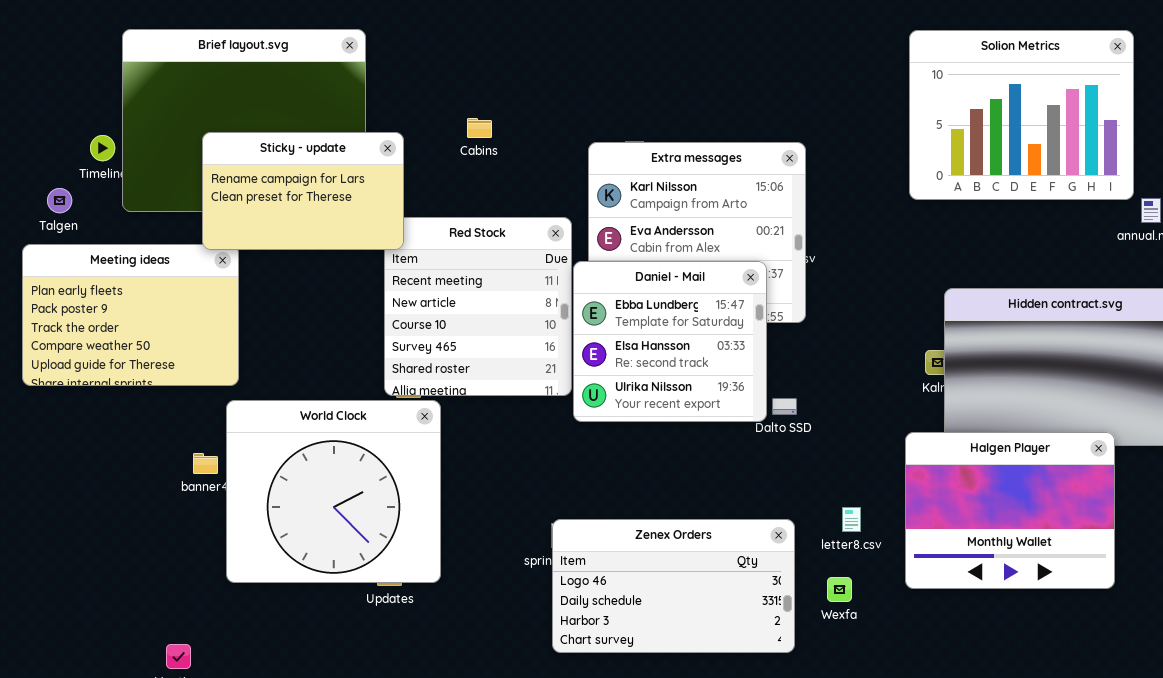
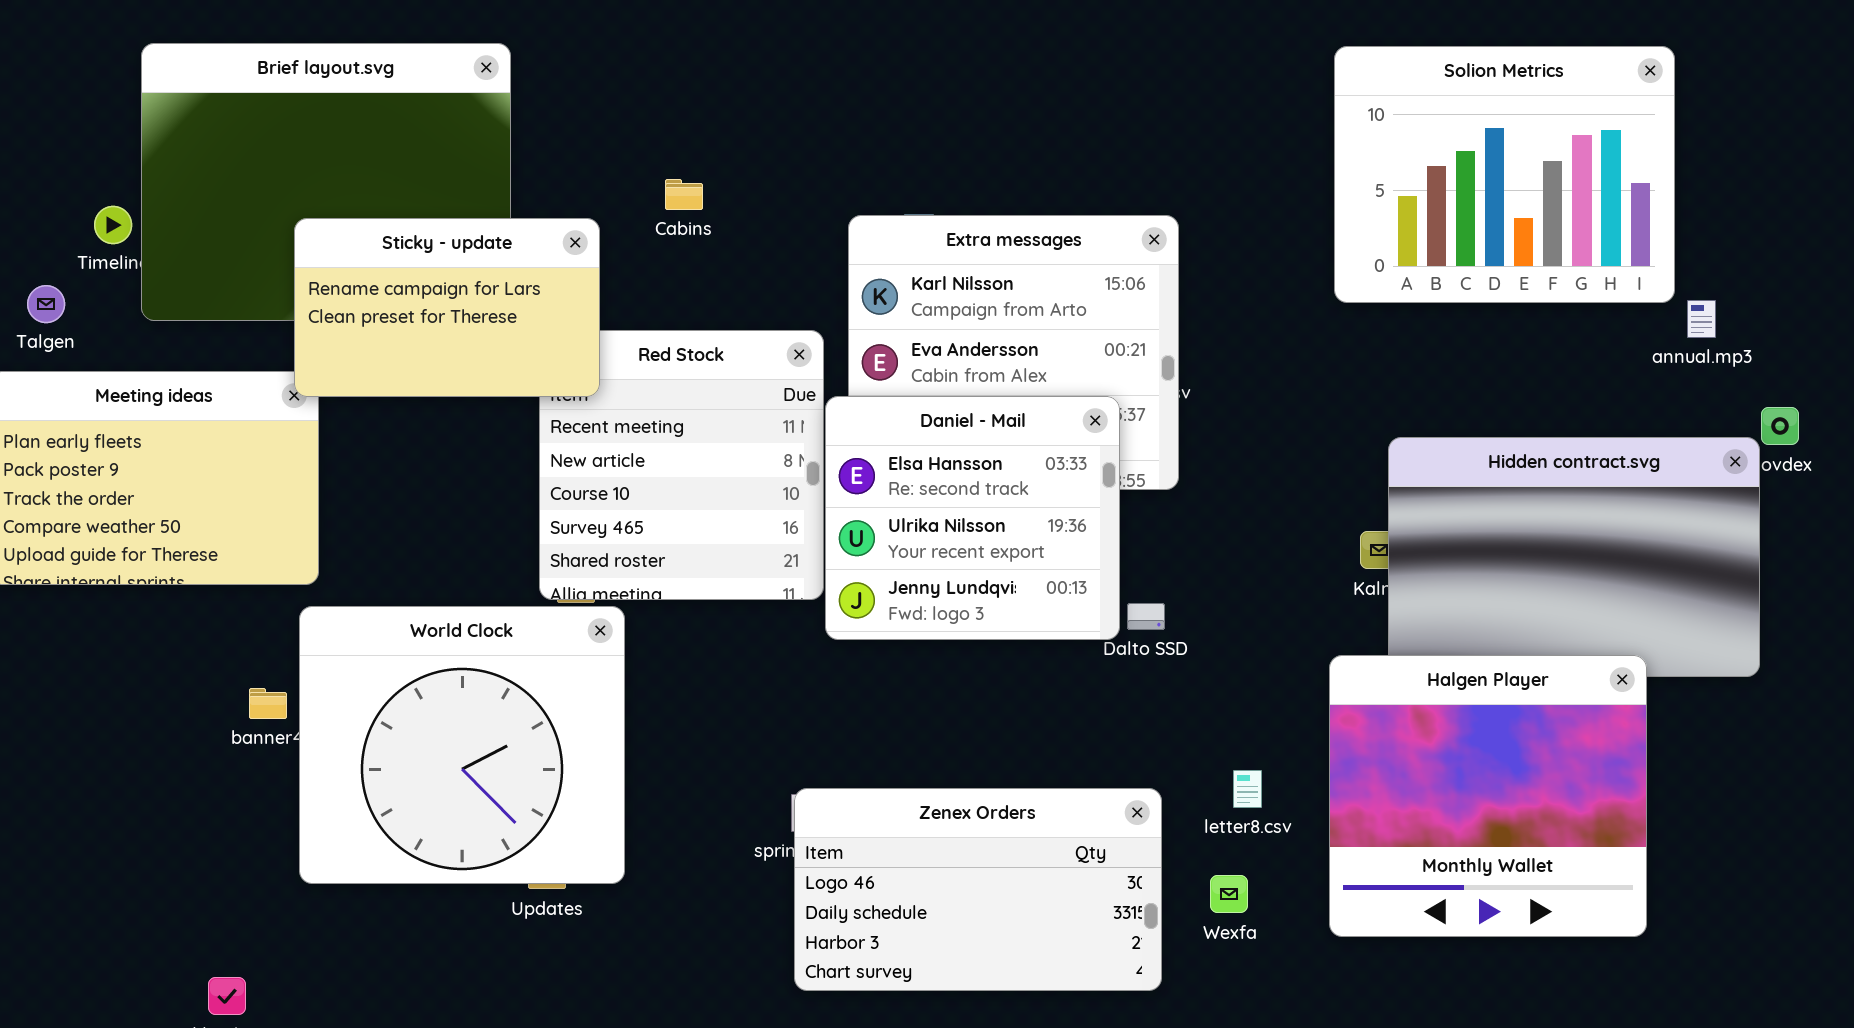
Sticky - update: [202,132,404,250] -> [294,218,600,397], moved
Daniel - Mail: [573,261,767,422] -> [825,396,1120,640], scrolled down 1 row
Halgen Player: [905,432,1115,589] -> [1329,655,1647,937], resized

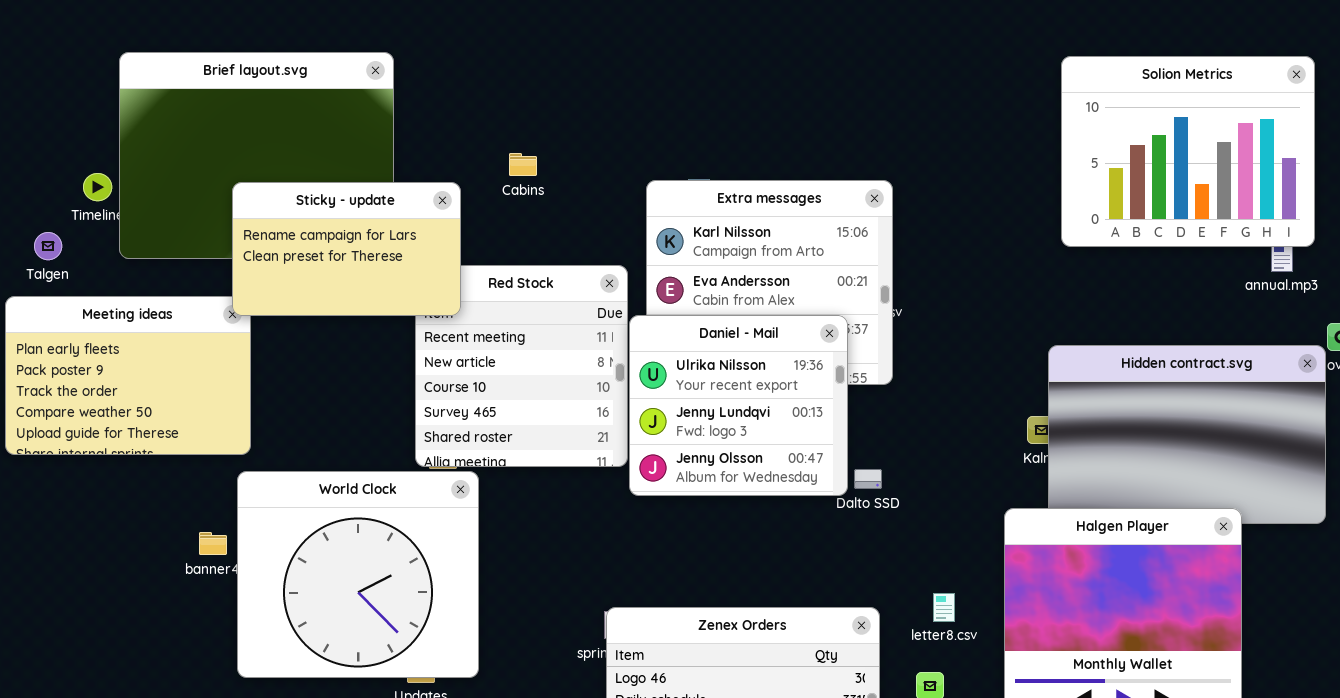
Solion Metrics: [1334,46,1675,303] -> [1061,56,1315,247], moved
Daniel - Mail: [825,396,1120,640] -> [629,315,848,496], scrolled down 1 row

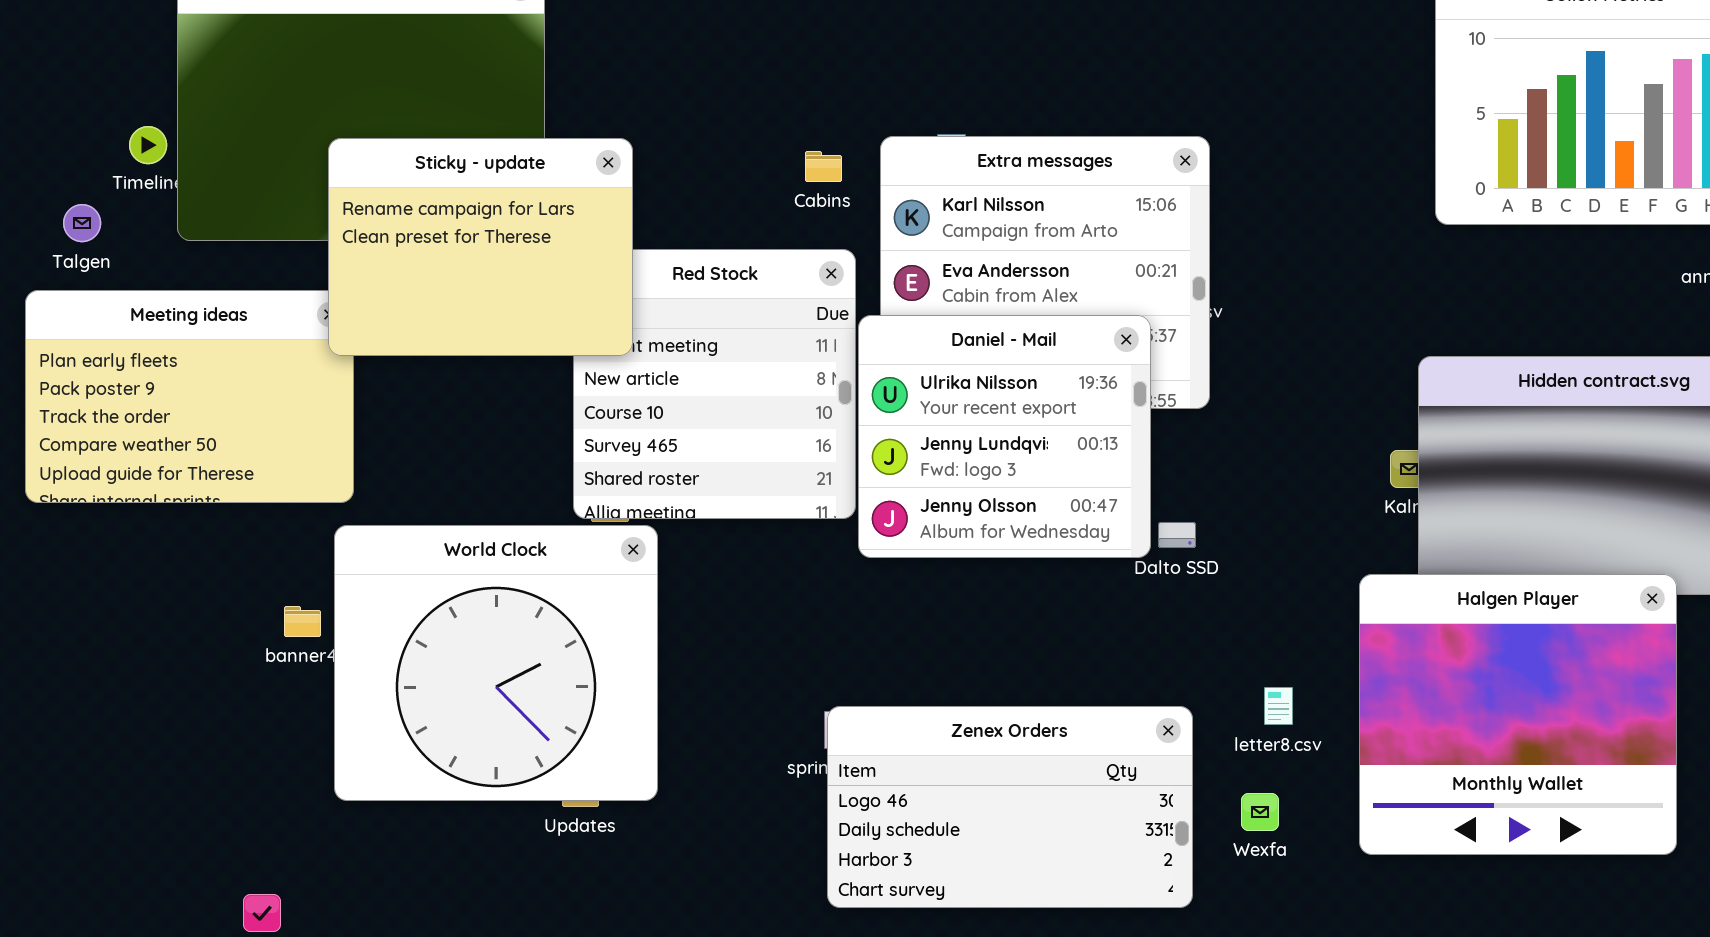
Cabins: [509,153,537,176] -> [805,151,842,182], moved
Sticky - update: [232,182,461,316] -> [328,138,633,356], resized

